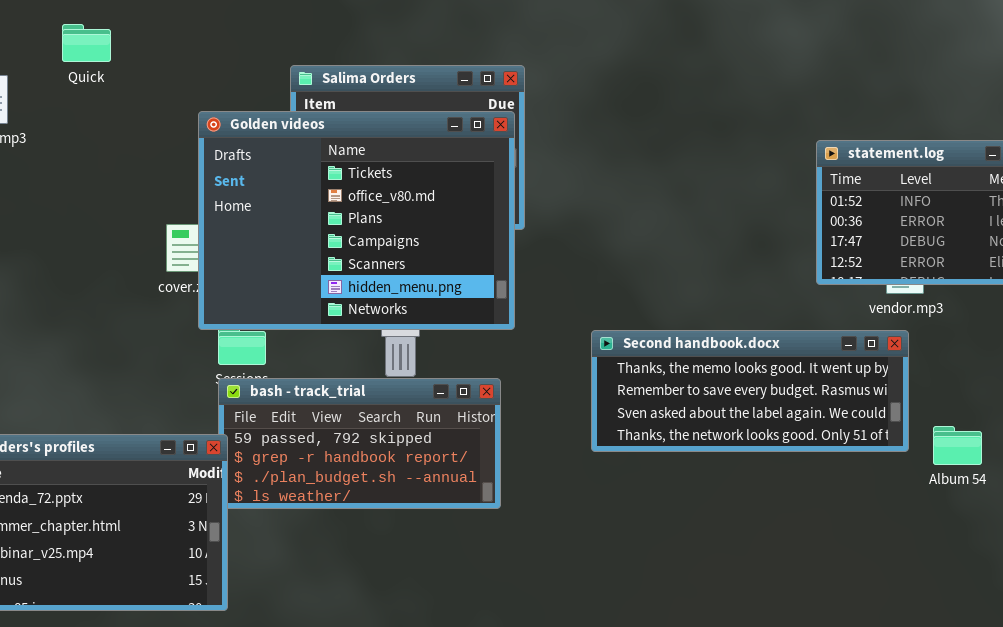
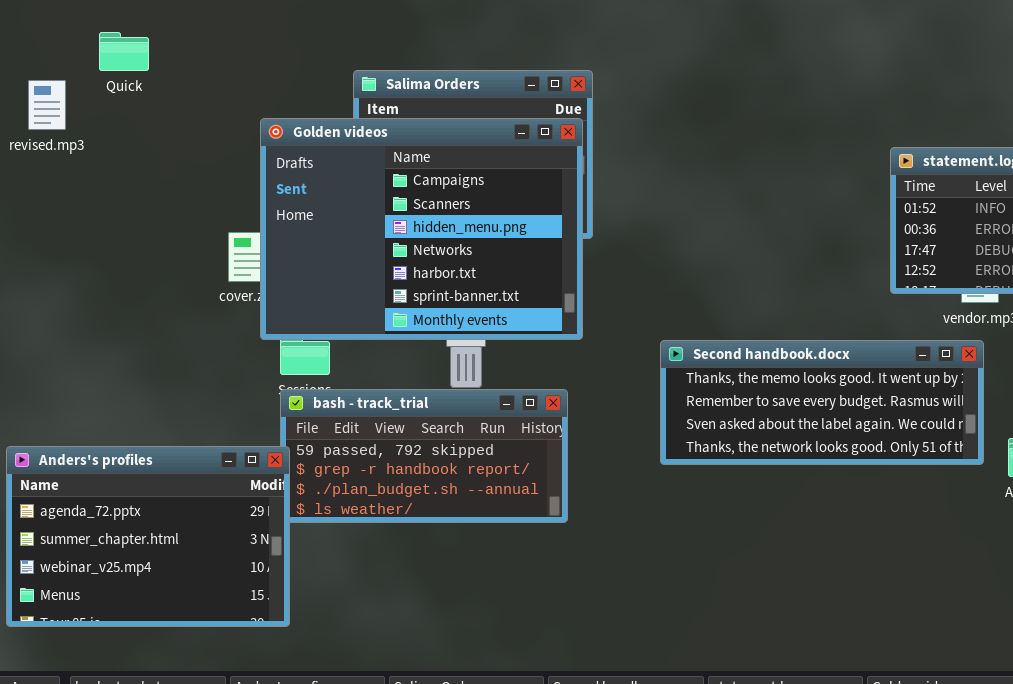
Quick: [62,24,111,62] -> [99,32,149,71], moved
Golden videos: [198,111,515,330] -> [260,118,583,340], scrolled down 3 rows

